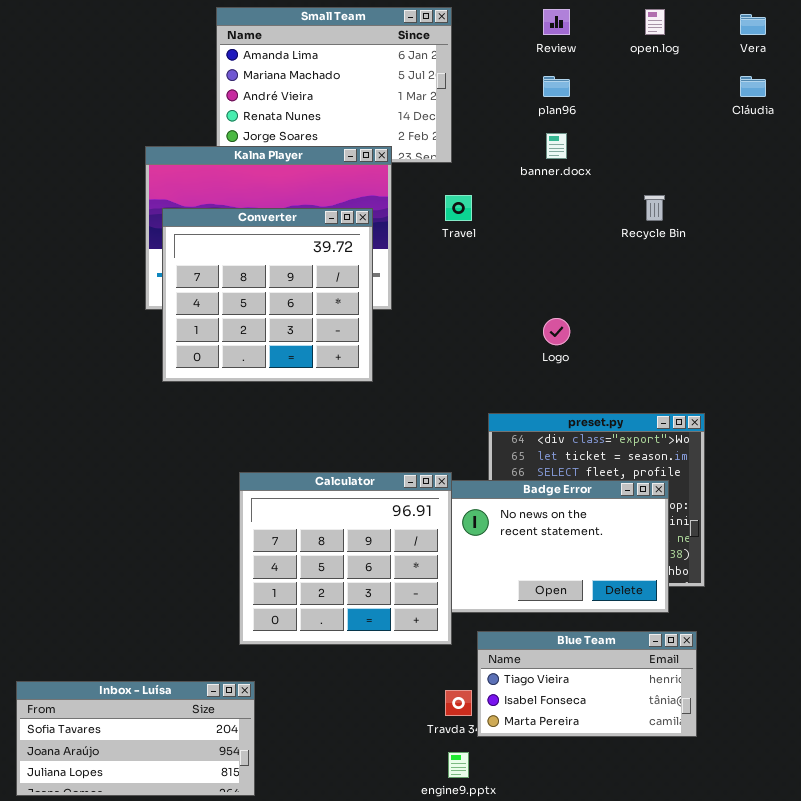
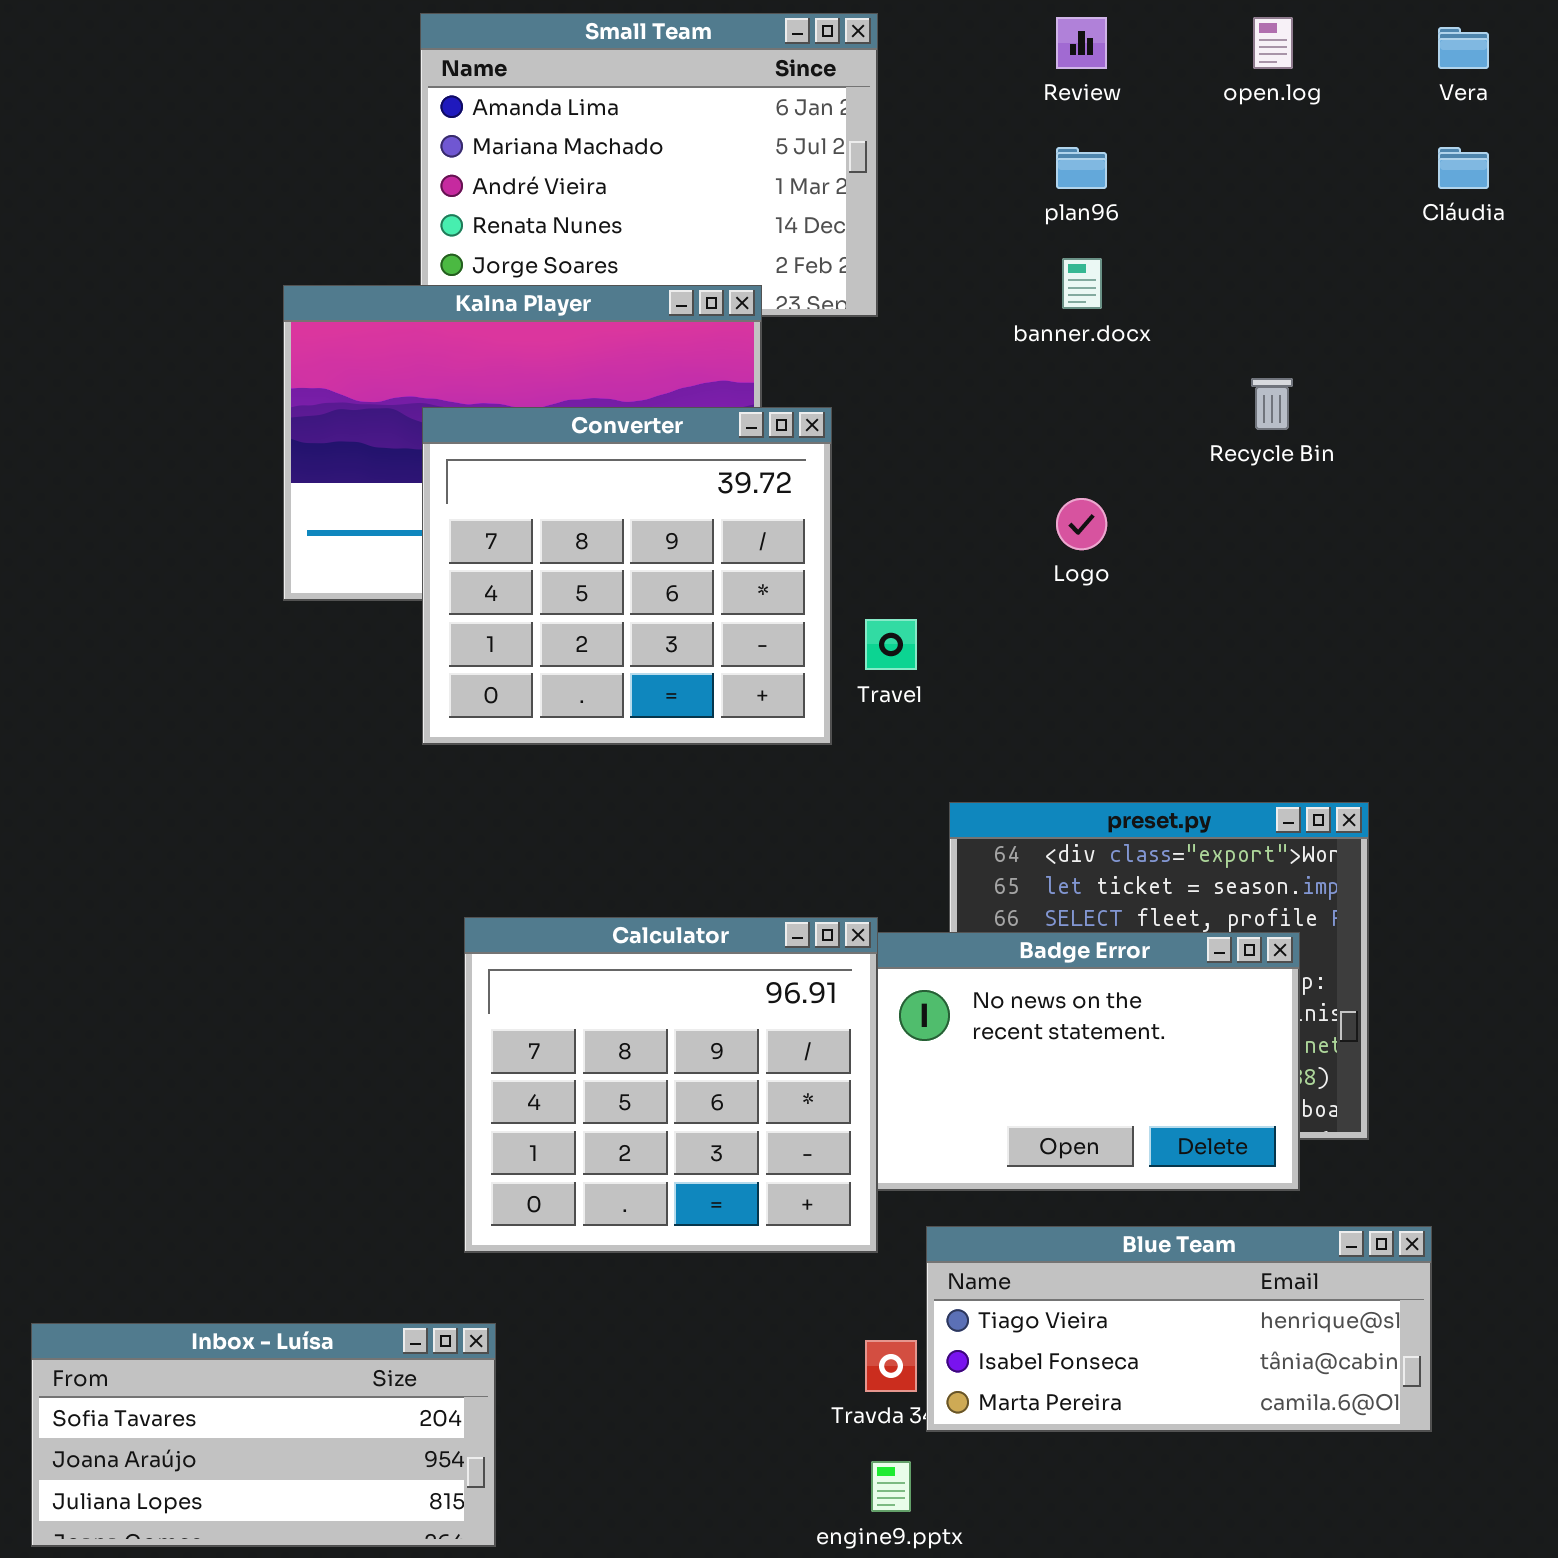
Travel: [445,195,472,221] -> [865,619,917,670], moved
Converter: [162,208,373,382] -> [422,407,832,745], moved
Logo: [543,318,570,345] -> [1056,498,1107,550], moved
Blue Team: [477,631,697,737] -> [926,1226,1432,1432], resized

